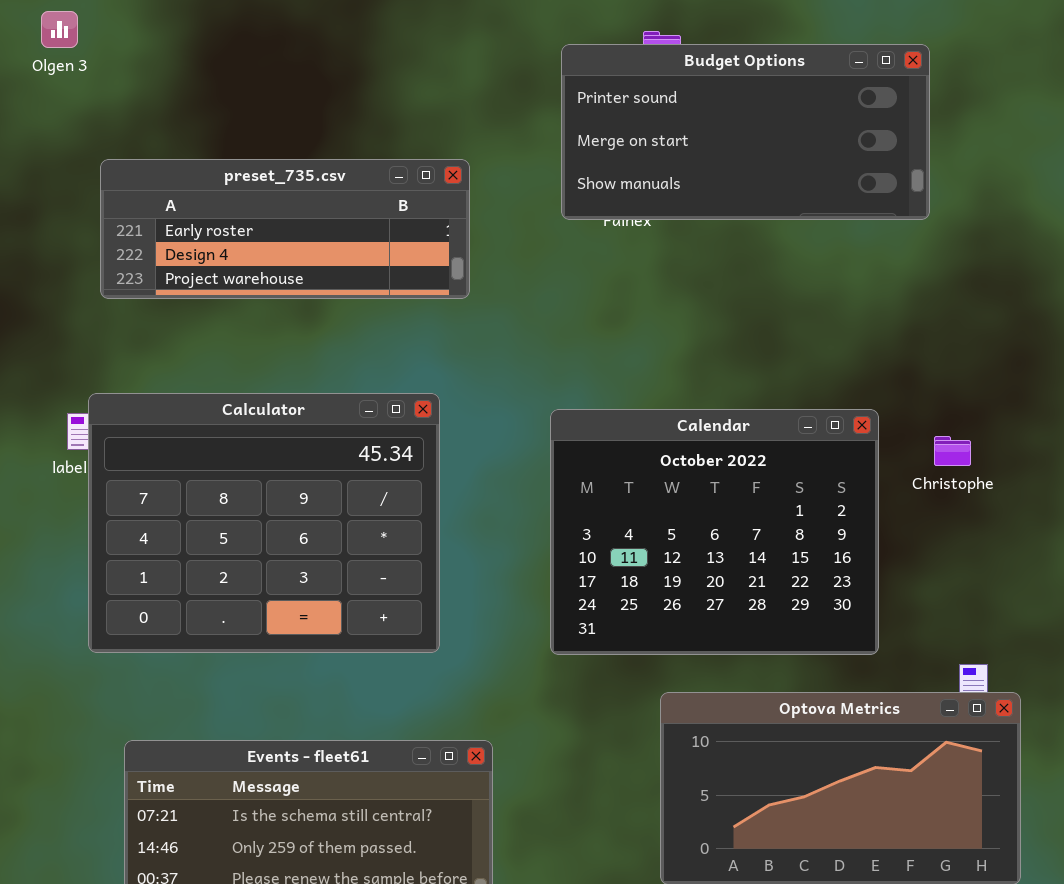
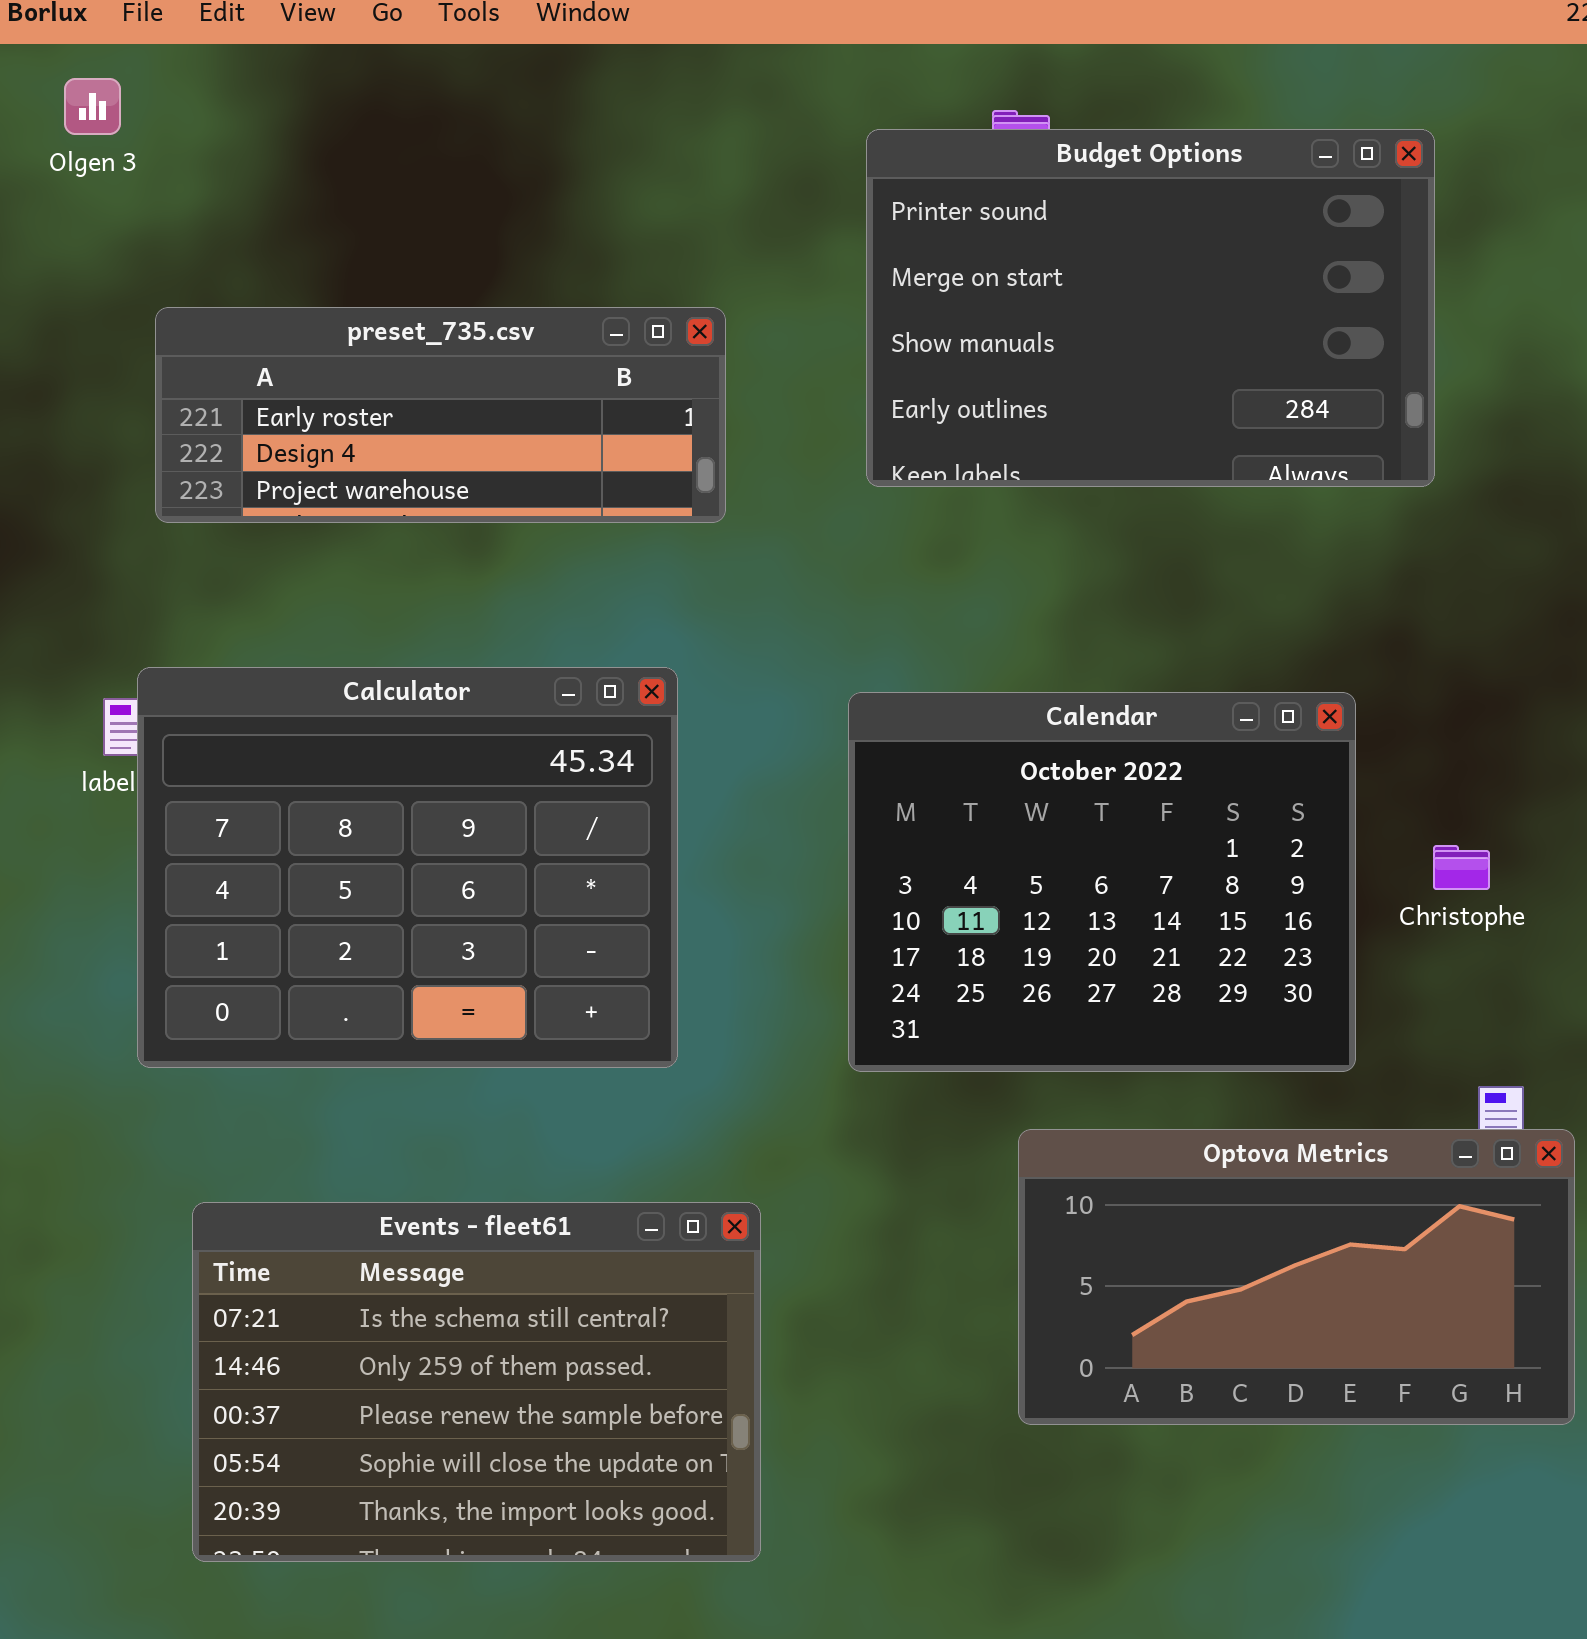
Budget Options: [561,44,930,220] -> [866,129,1435,487], resized
Christophe: [934,436,971,466] -> [1433,845,1490,890], moved

